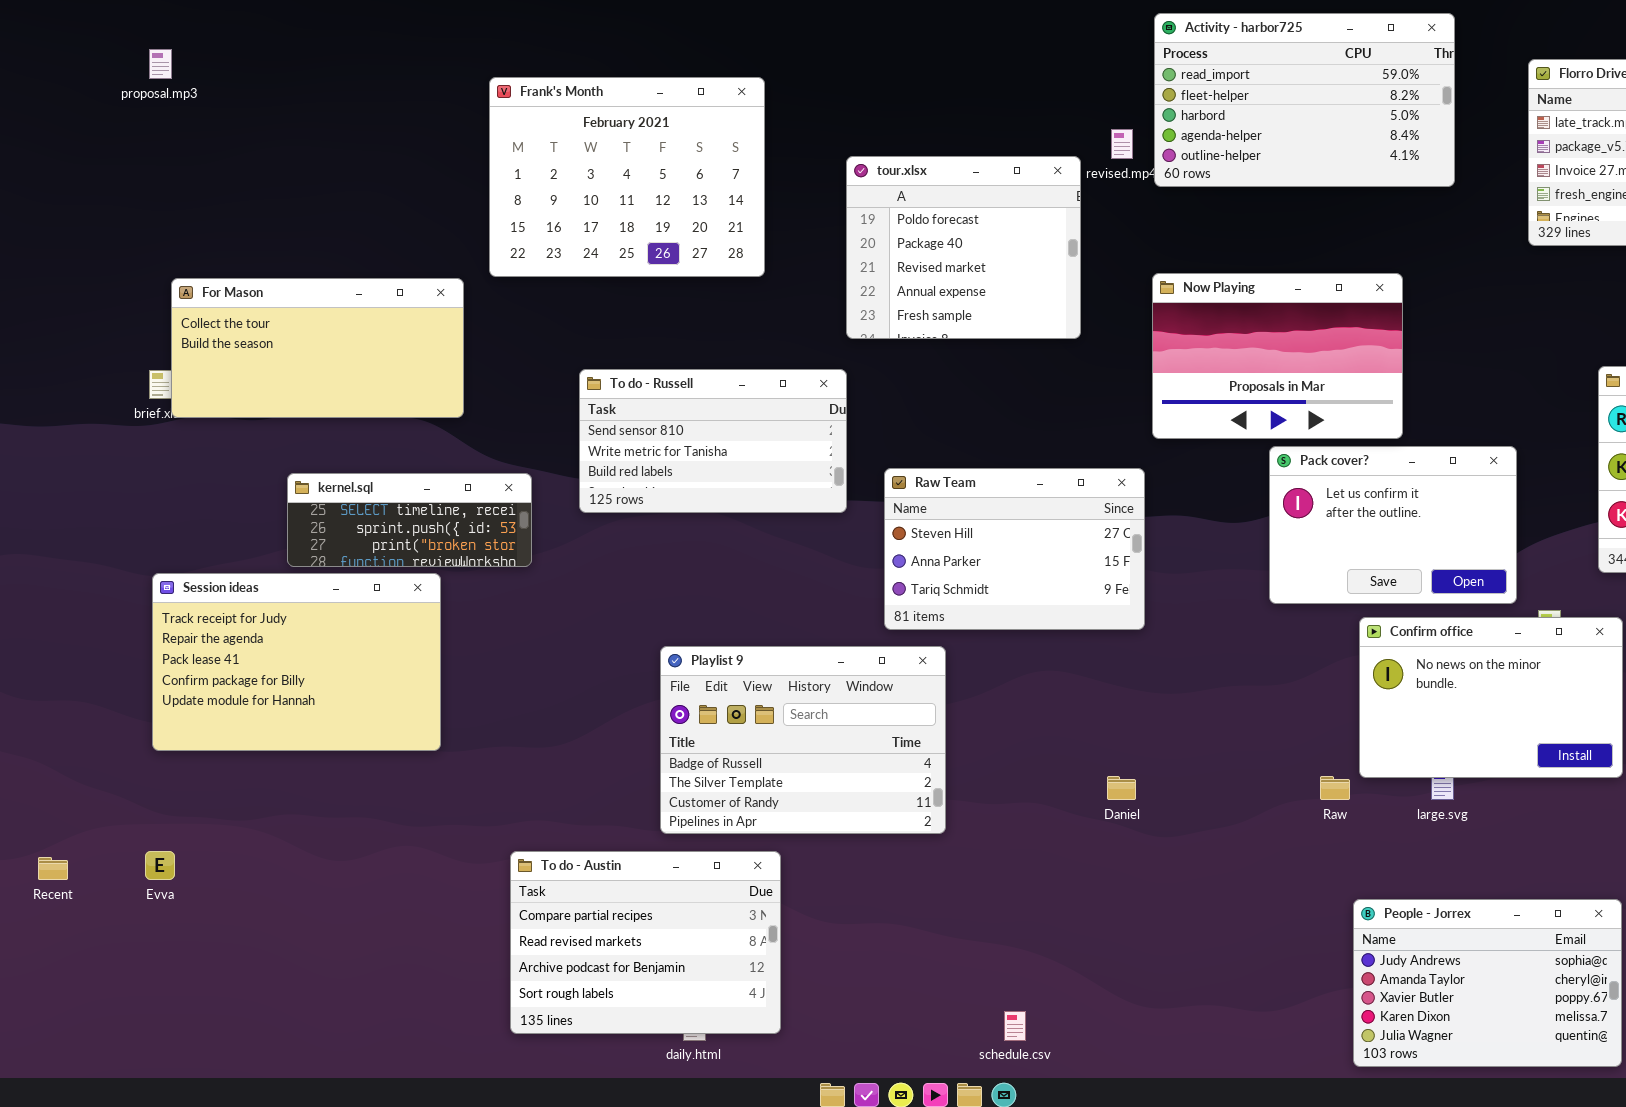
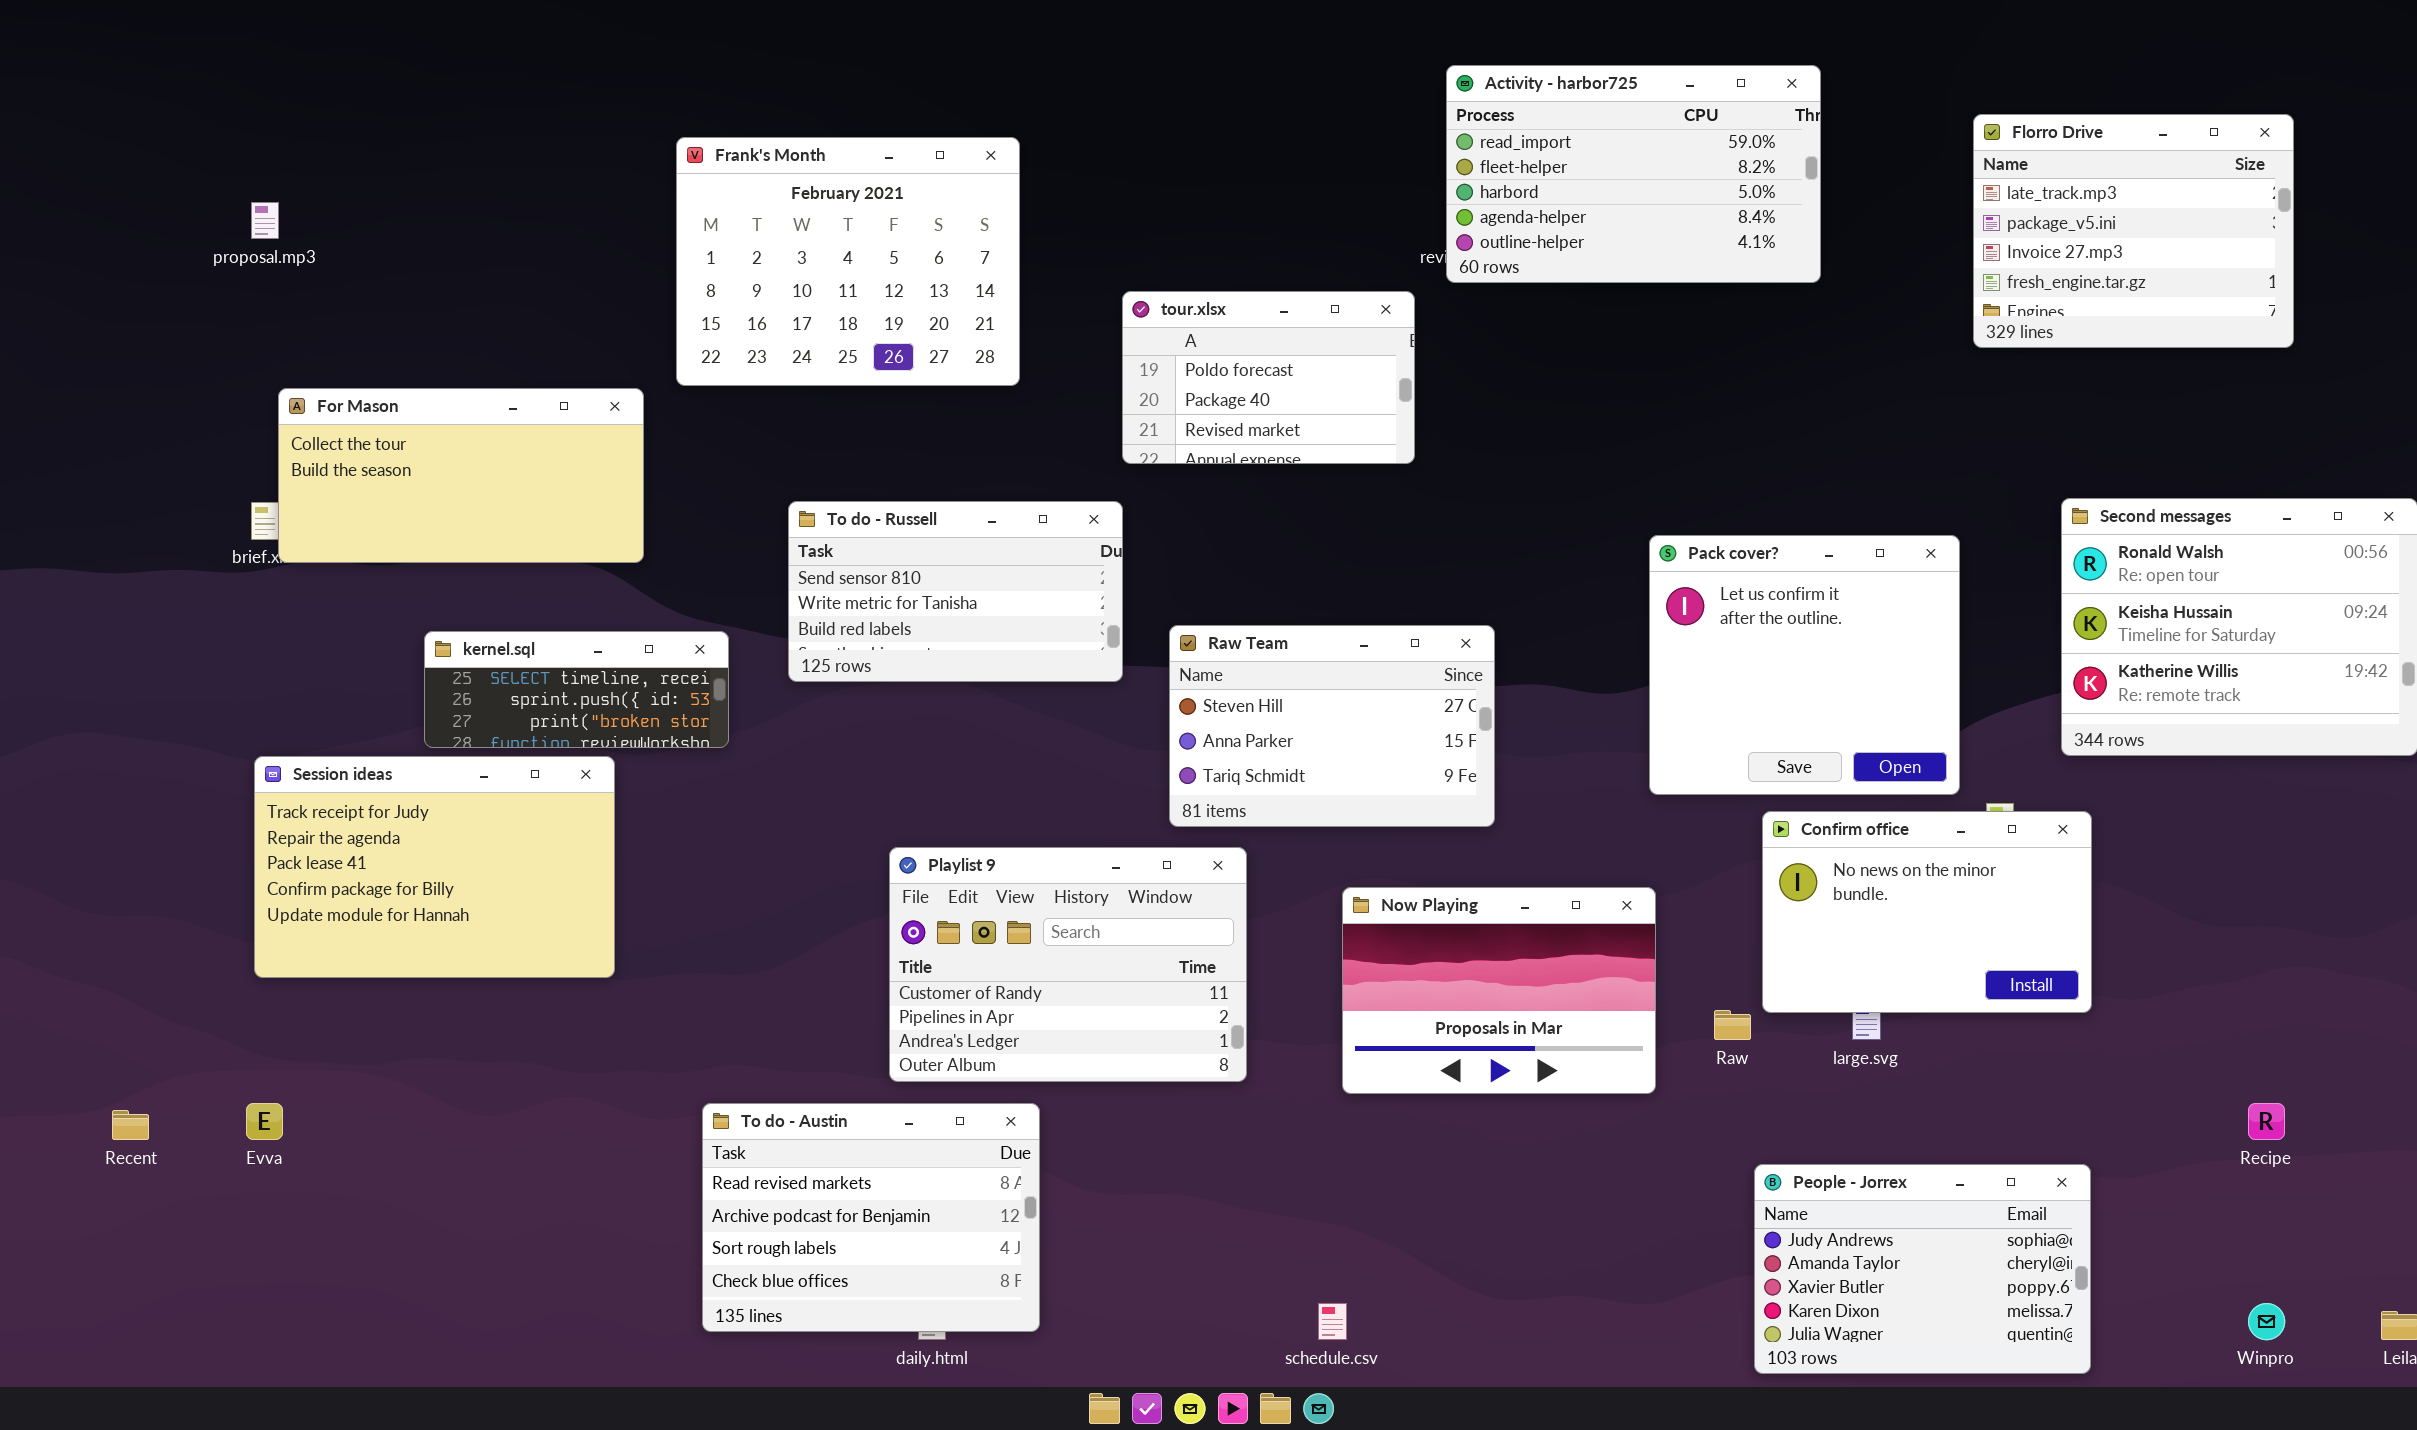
Activity - harbor725: [1154,13,1455,187] -> [1446,65,1821,283], moved
proposal.mp3: [149,49,172,79] -> [251,202,279,239], moved
tour.xlsx: [846,156,1081,339] -> [1122,291,1415,464], resized
Now Playing: [1152,273,1403,439] -> [1342,887,1656,1094], moved
Pack cover?: [1269,446,1517,604] -> [1649,535,1960,795], resized
Playlist 9: [660,646,946,834] -> [889,847,1247,1082], scrolled down 2 rows
To do - Austin: [510,851,781,1034] -> [702,1103,1040,1332], scrolled down 1 row

